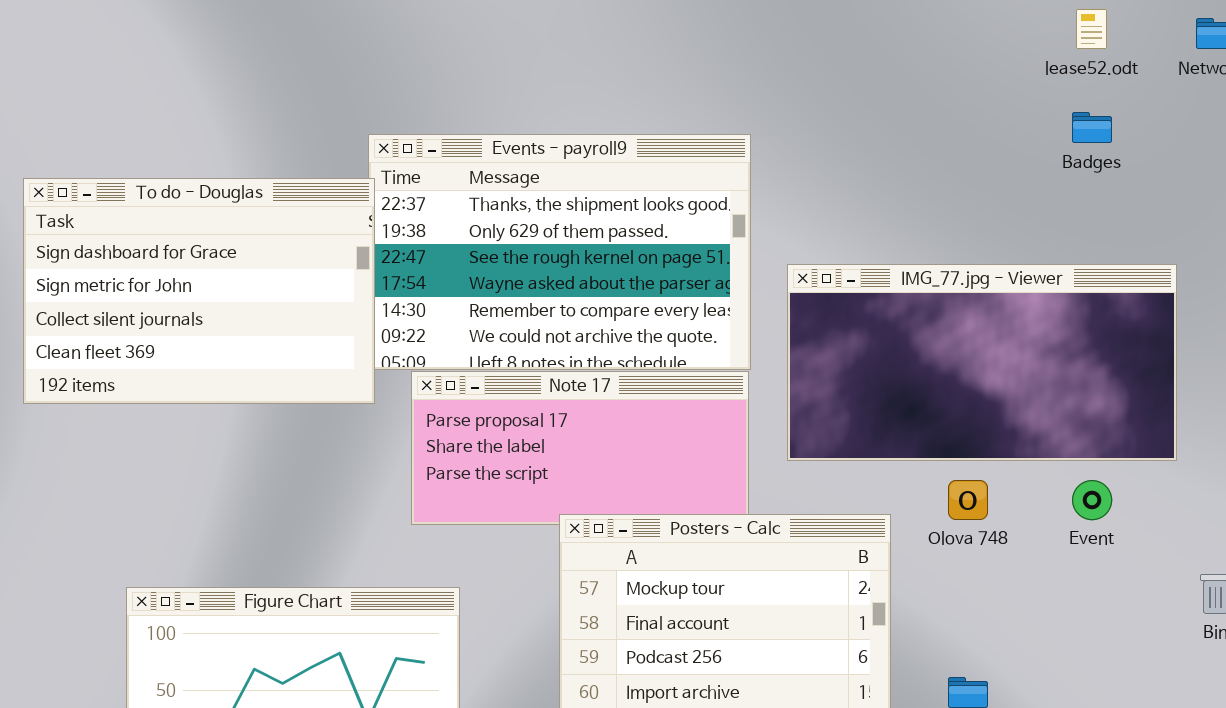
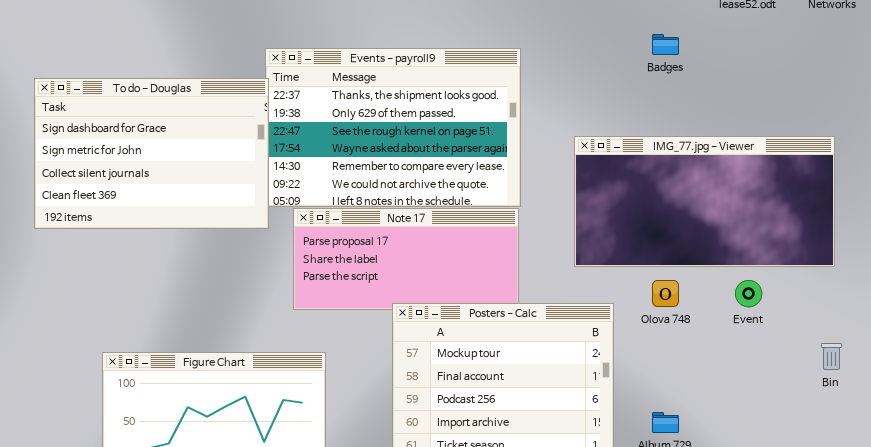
Badges: [1072,112,1112,143] -> [652,34,679,55], moved
IMG_77.jpg - Viewer: [787,264,1177,461] -> [574,136,835,267], moved

